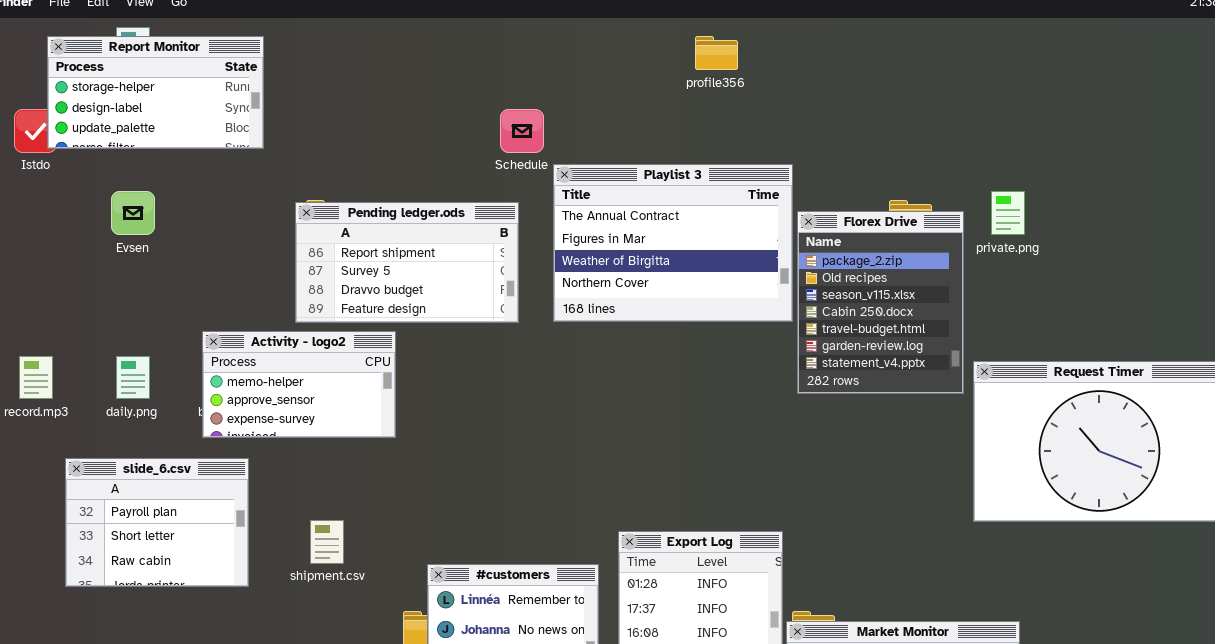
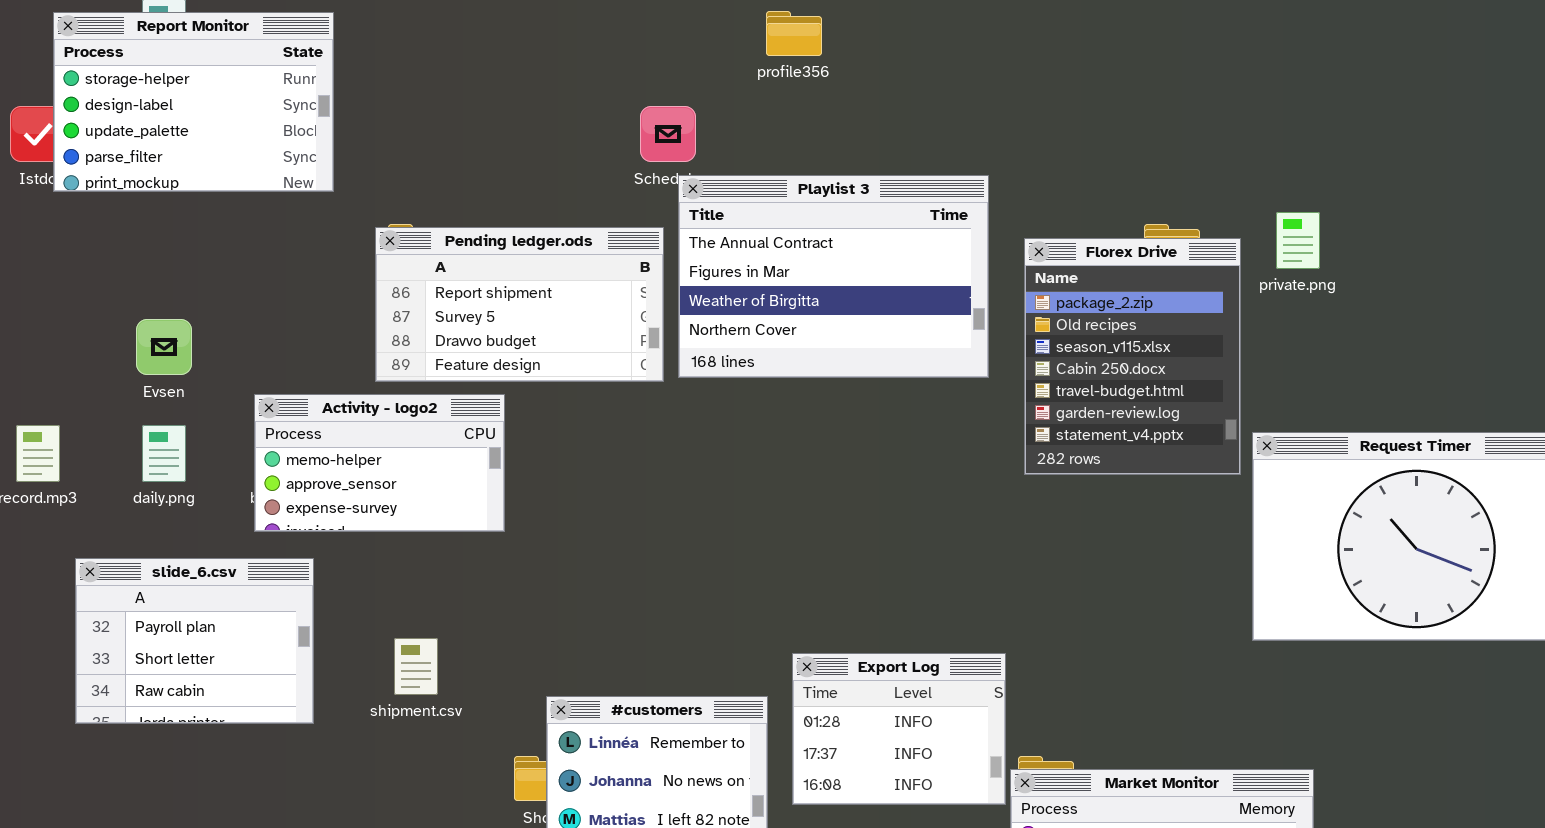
profile356: [695,36,738,70] -> [766,11,822,56], moved
Report Monitor: [47,36,264,149] -> [53,12,334,192], resized
Playlist 3: [553,164,793,322] -> [678,175,989,378], moved
Evsen: [111,191,155,235] -> [136,319,192,375], moved

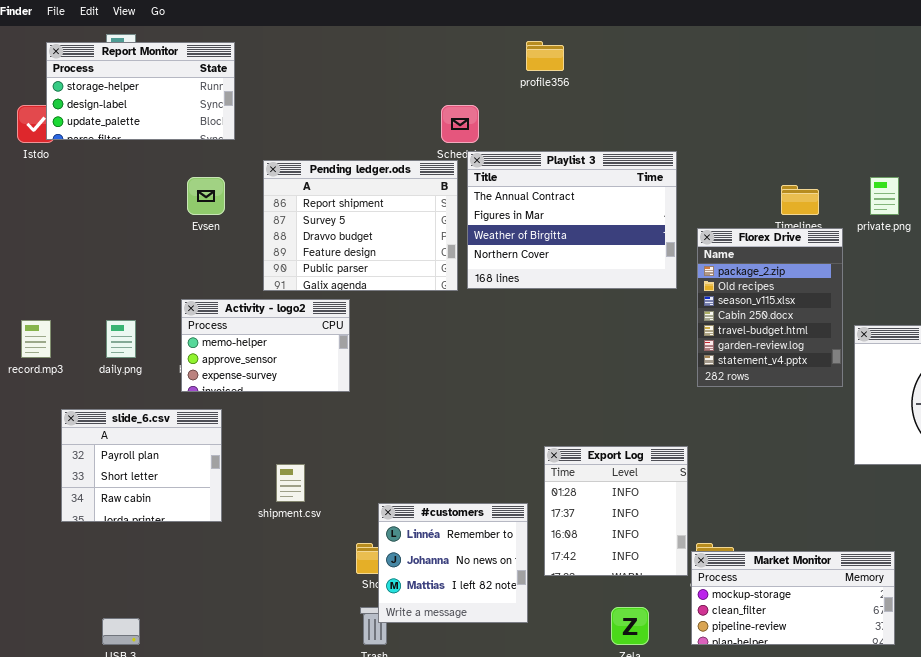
Report Monitor: [53,12,334,192] -> [46,42,235,140], resized
Pending ledger.ods: [375,227,664,382] -> [263,160,458,291], resized
Florex Drive: [1024,238,1241,475] -> [697,228,843,387], moved
Evsen: [136,319,192,375] -> [187,177,225,215], moved
Export Log: [792,653,1006,805] -> [544,446,688,576], resized

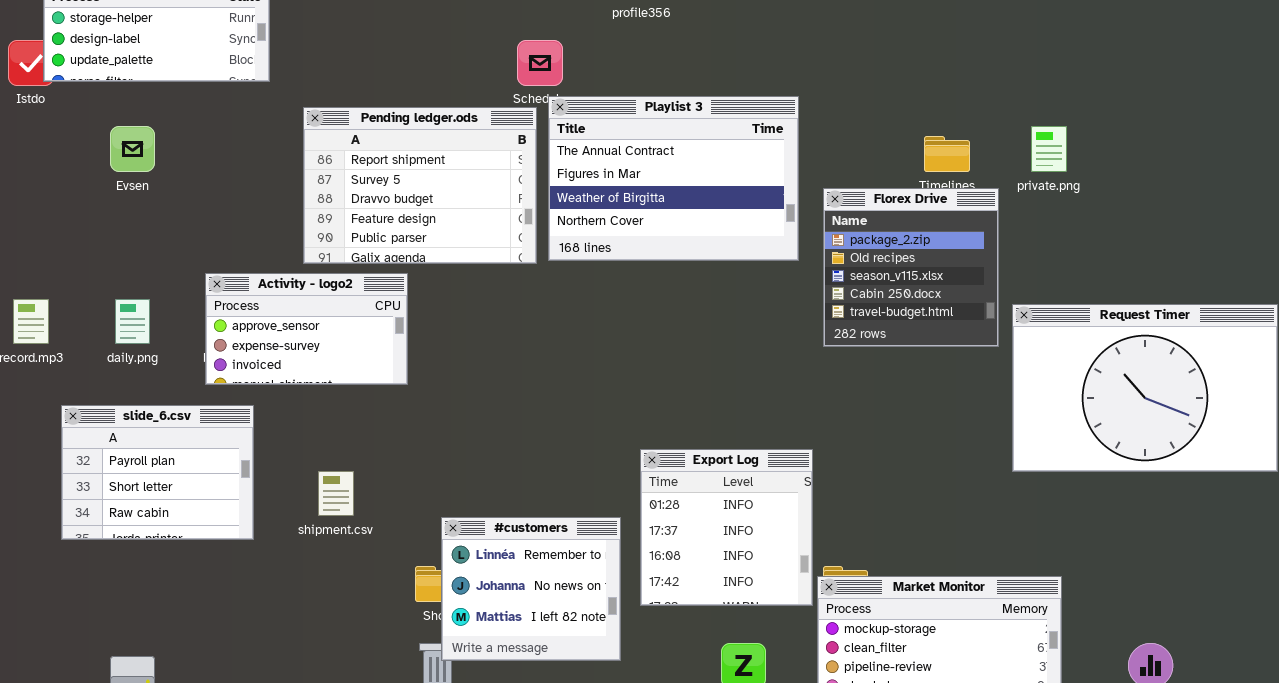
Evsen: [187,177,225,215] -> [110,126,155,172], moved
Florex Drive: [697,228,843,387] -> [823,188,999,347], resized
Activity - logo2: [181,299,350,392] -> [205,273,408,385], scrolled down 1 row

